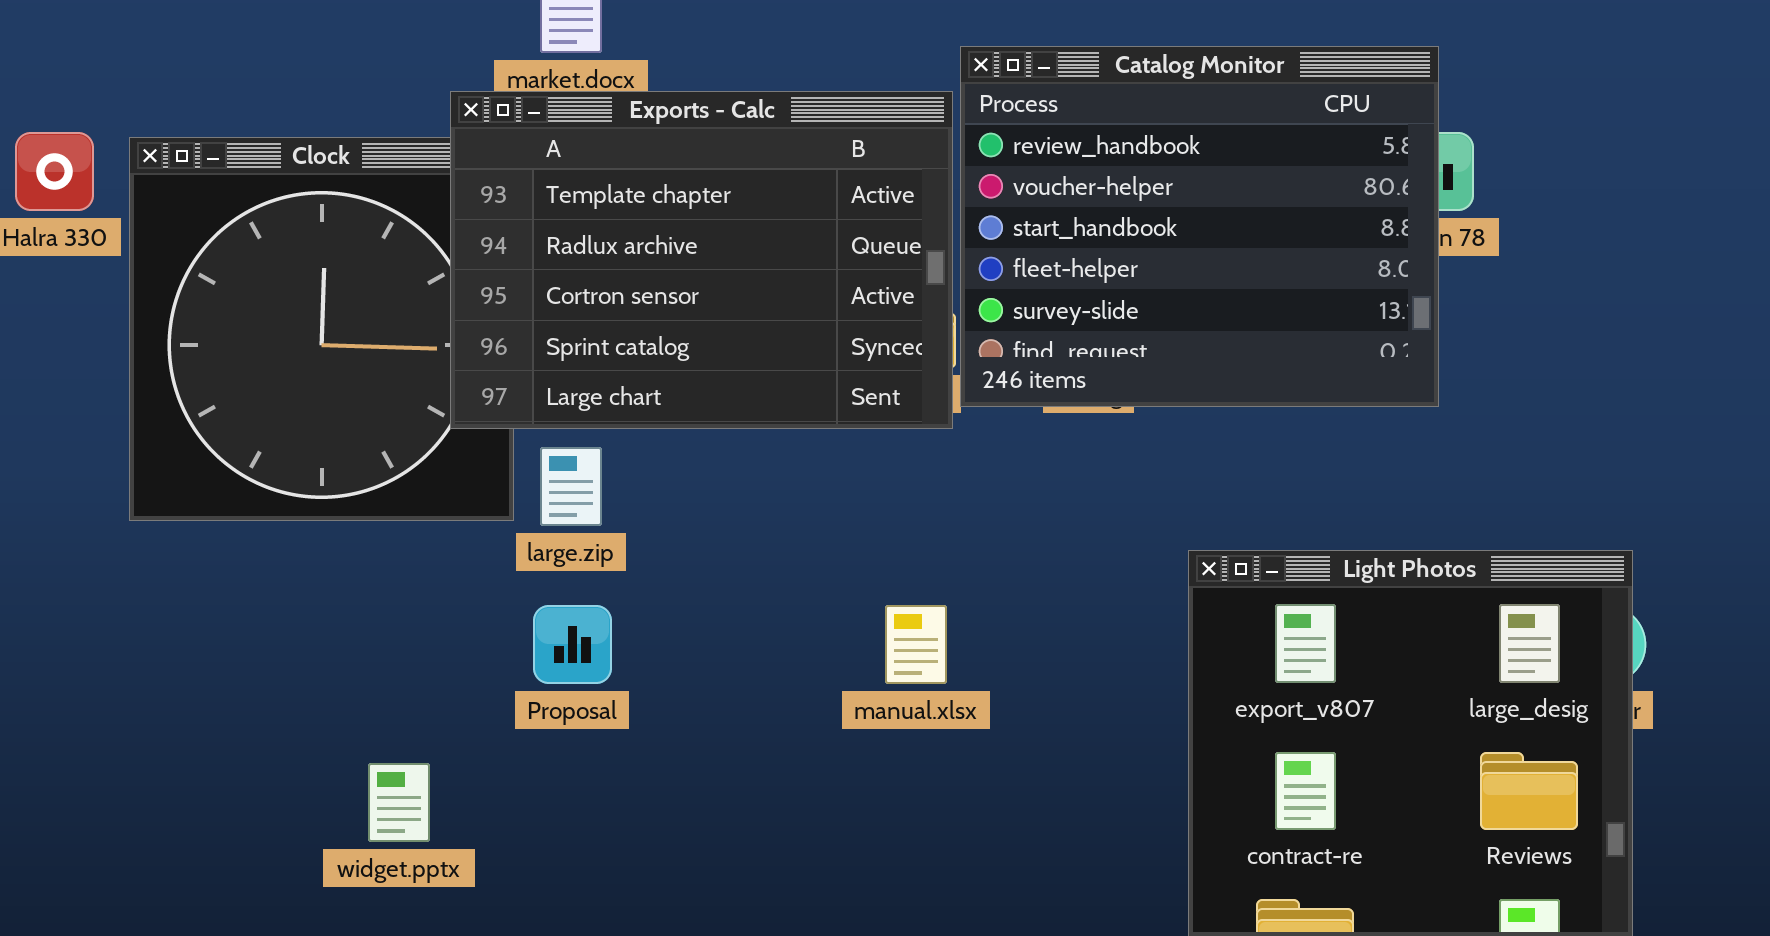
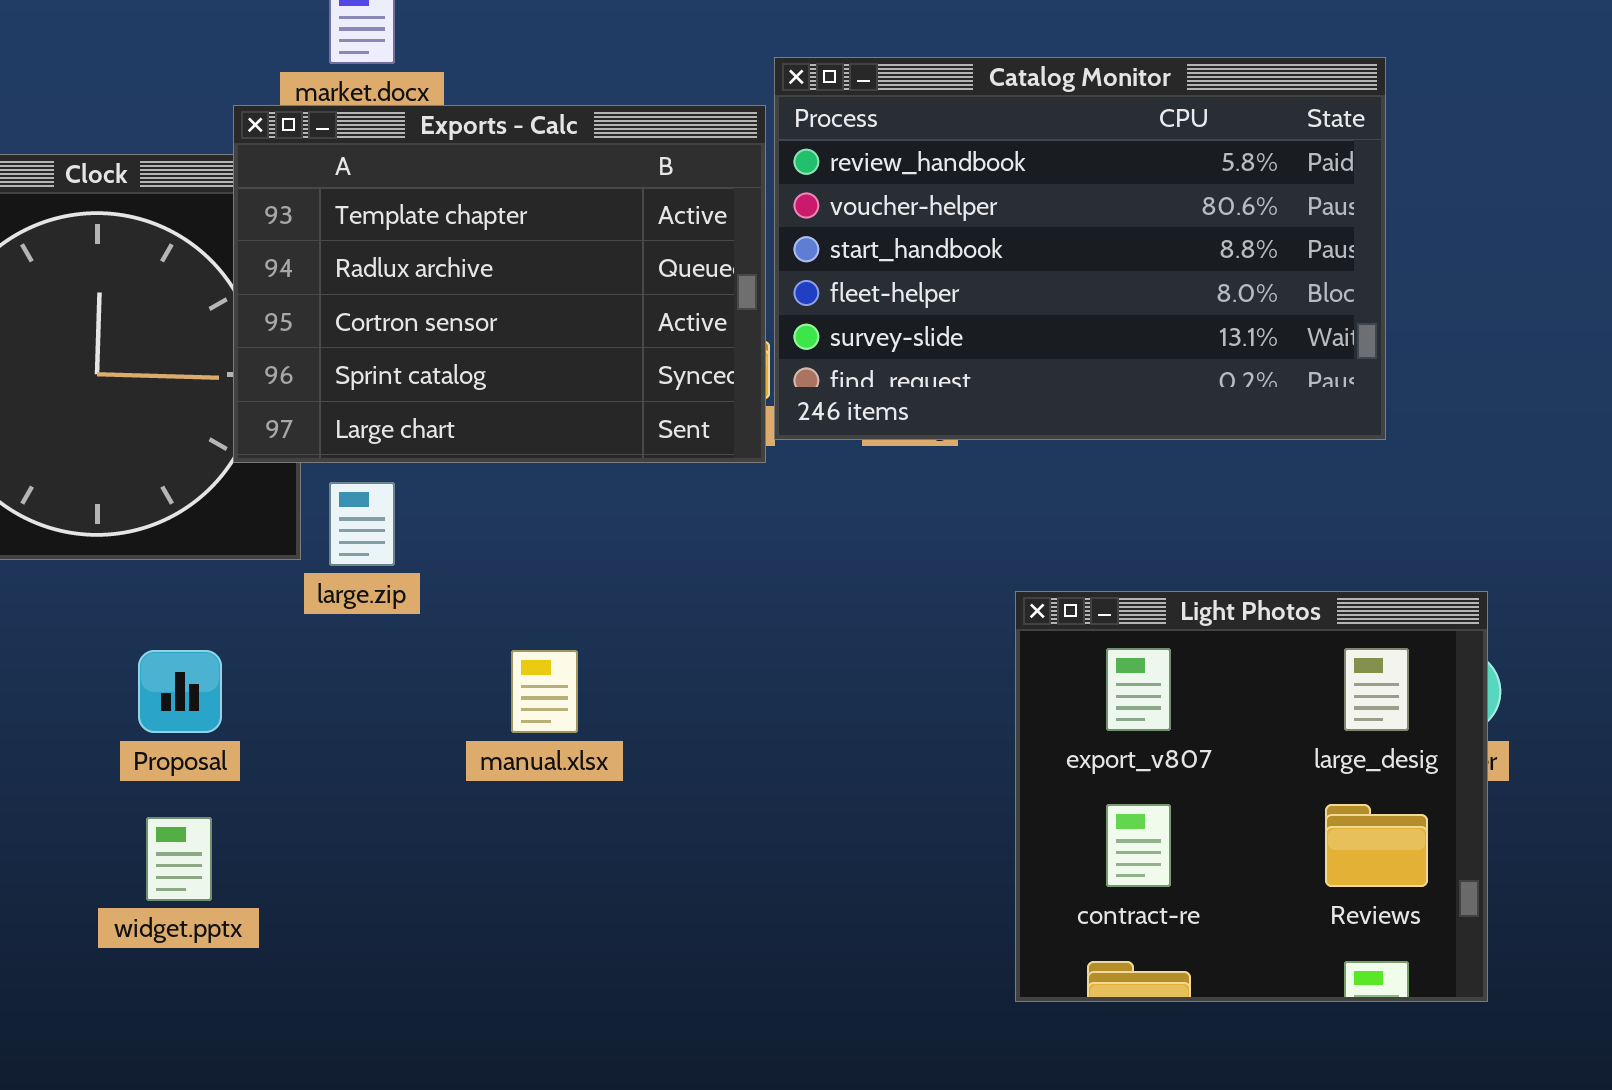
Catalog Monitor: [960,46,1439,407] -> [774,57,1386,440], resized
Proposal: [533,605,612,684] -> [138,650,222,733], moved
manual.xlsx: [885,605,947,684] -> [511,650,578,733], moved

